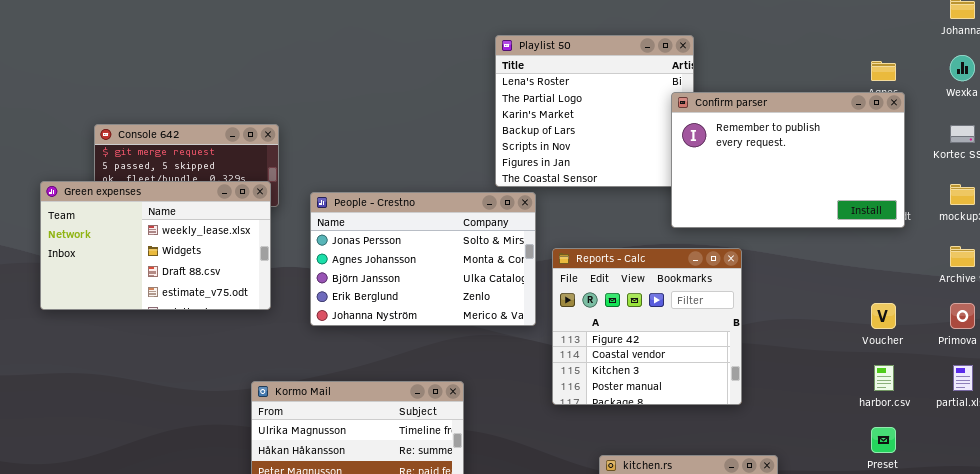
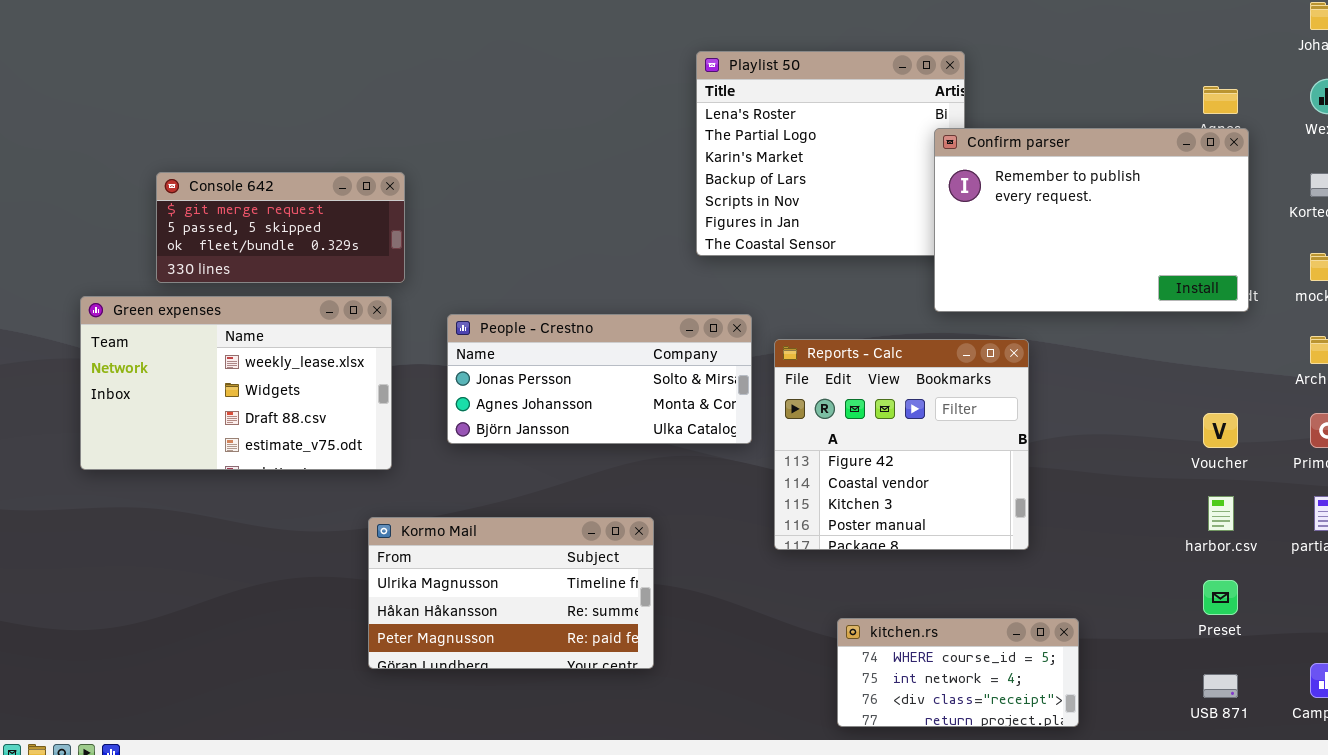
Green expenses: [40,181,271,310] -> [80,296,392,470], moved
People - Crestno: [310,192,536,326] -> [447,314,752,444], resized

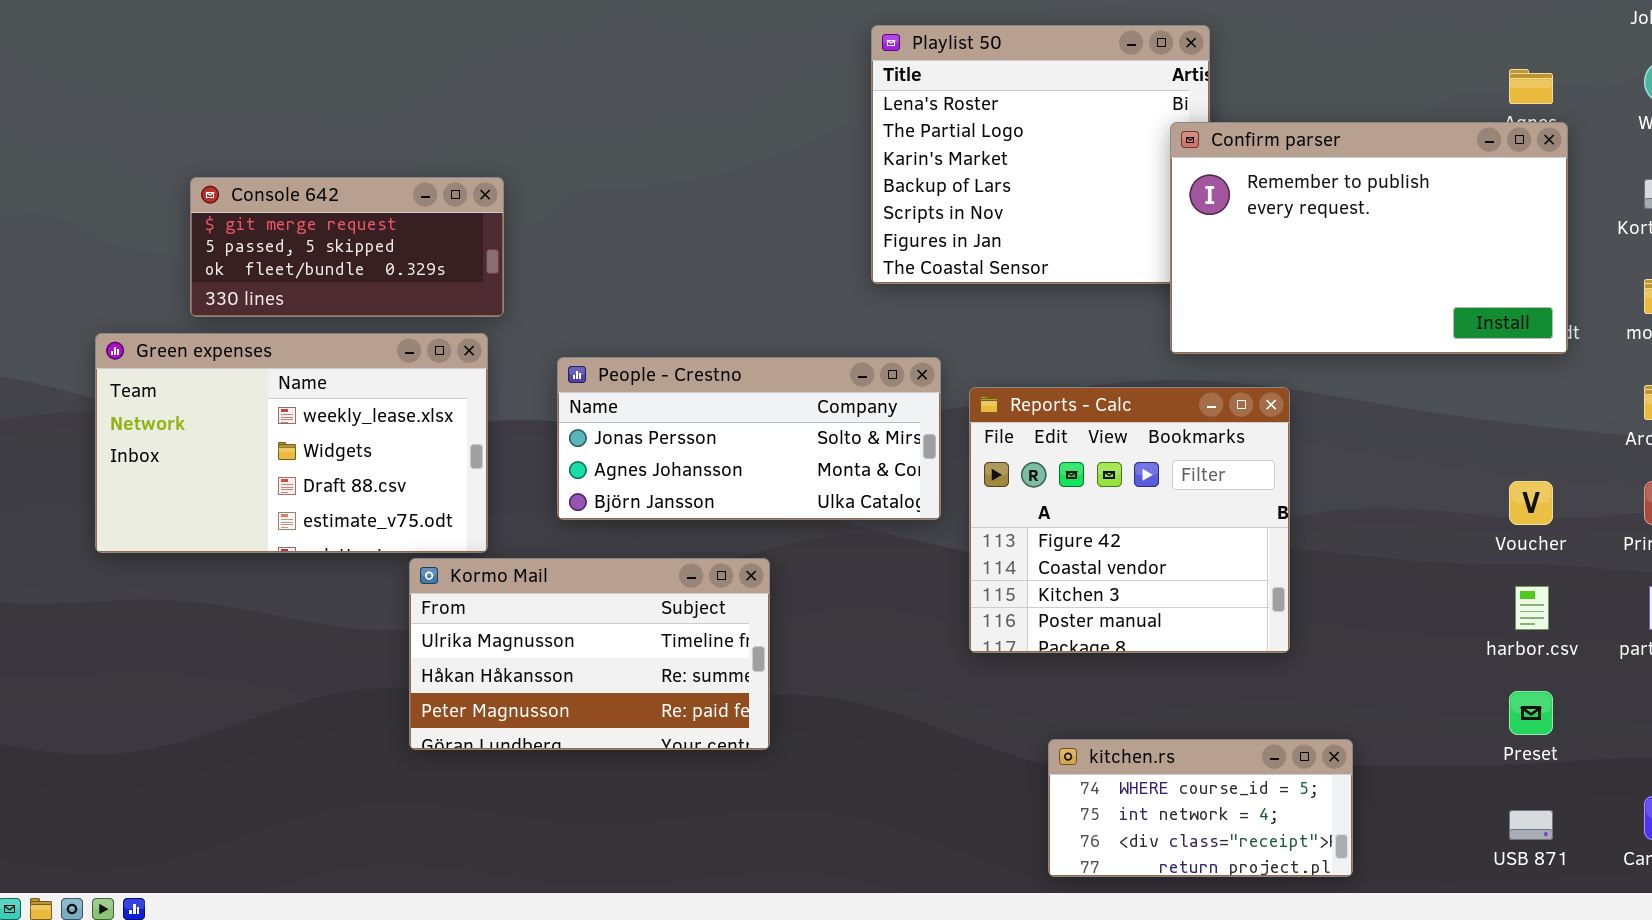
Kormo Mail: [368,517,654,669] -> [409,558,770,750], moved

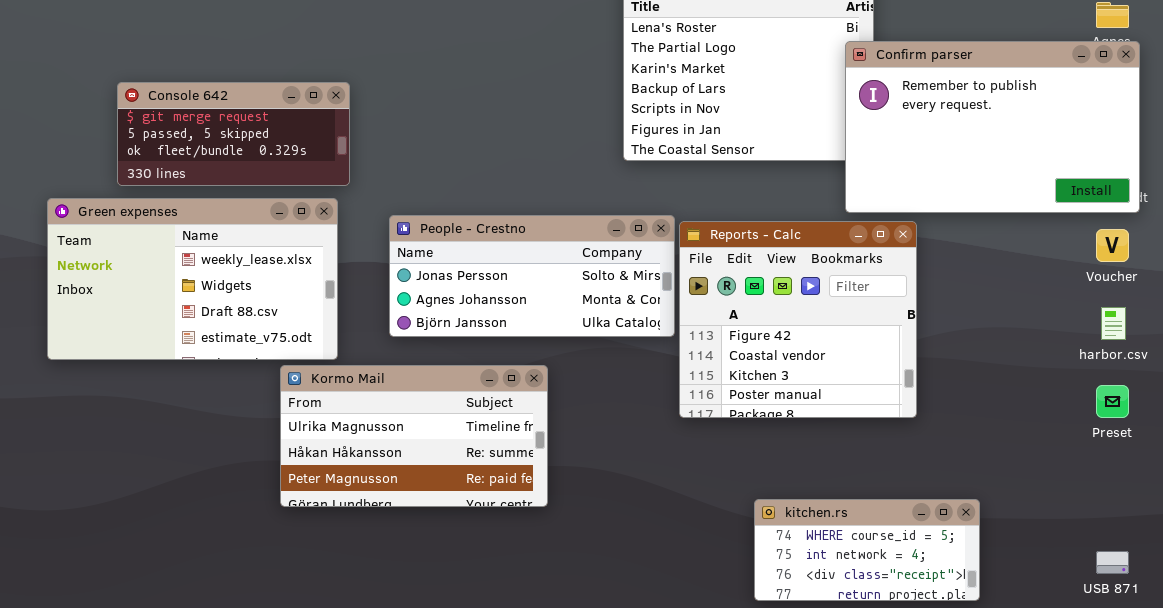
Reports - Calc: [969,387,1290,653] -> [679,221,917,418], moved
Voucher: [1509,481,1553,525] -> [1096,229,1129,262], moved
harbor.csv: [1515,586,1549,630] -> [1101,307,1126,340], moved
Preset: [1509,691,1553,735] -> [1096,385,1129,418], moved

